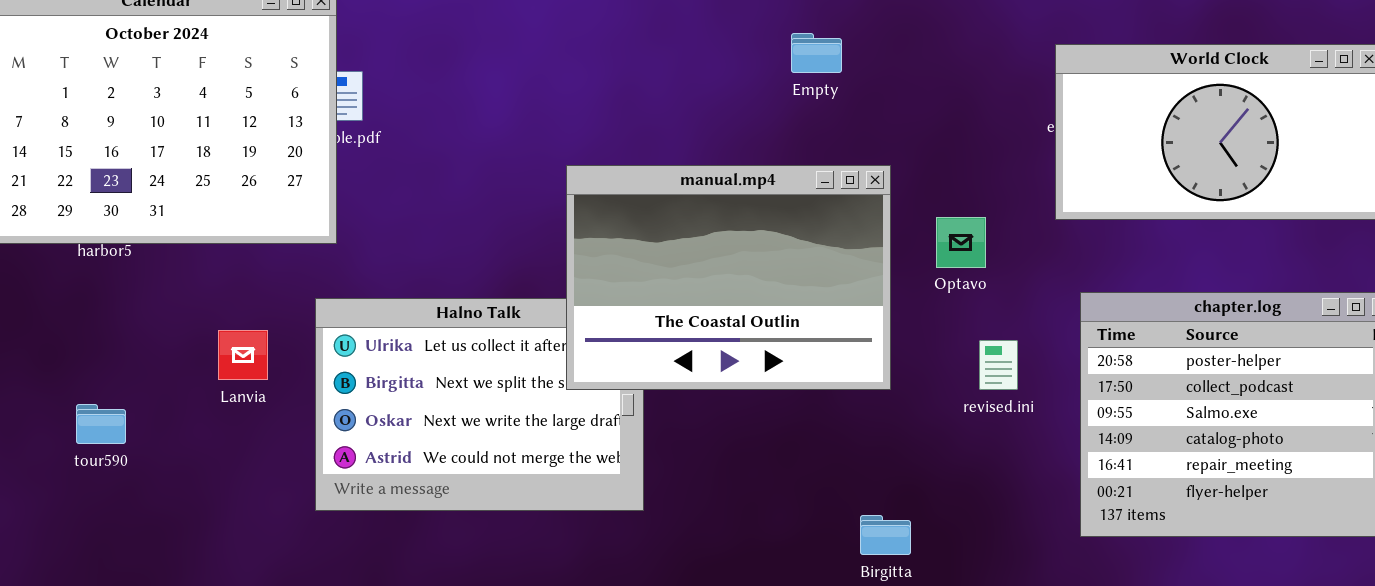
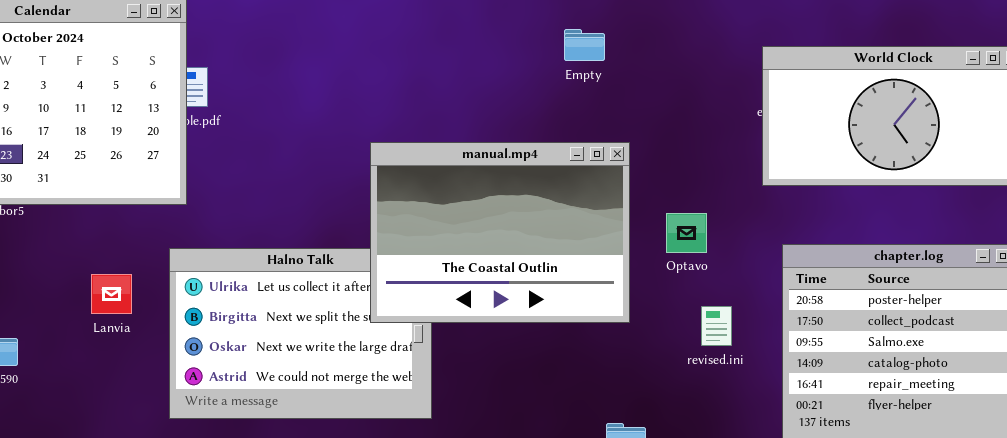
Empty: [791,33,842,73] -> [564,29,605,61], moved
Optavo: [936,217,986,268] -> [666,213,707,253], moved
revised.ini: [979,340,1018,390] -> [701,306,732,346], moved

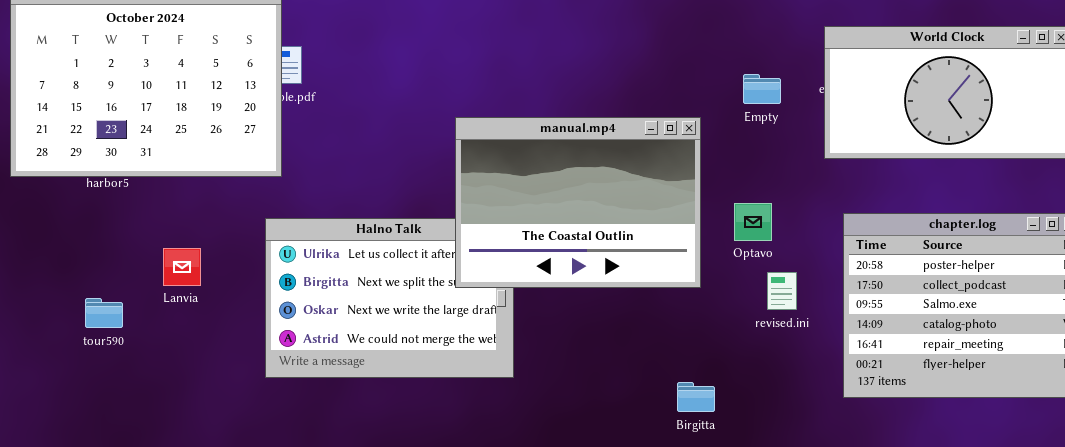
Empty: [564,29,605,61] -> [743,74,781,104], moved
Optavo: [666,213,707,253] -> [734,203,772,241], moved
Lanvia: [91,274,132,314] -> [163,248,201,286], moved

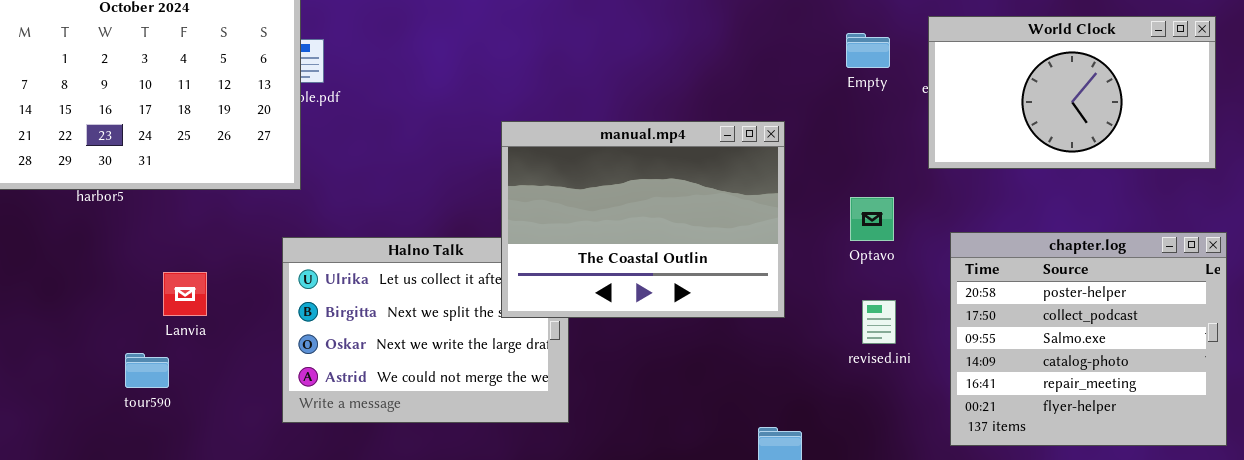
Empty: [743,74,781,104] -> [846,33,890,68], moved
Optavo: [734,203,772,241] -> [850,197,894,241], moved
tour590: [85,298,123,328] -> [125,353,169,388], moved

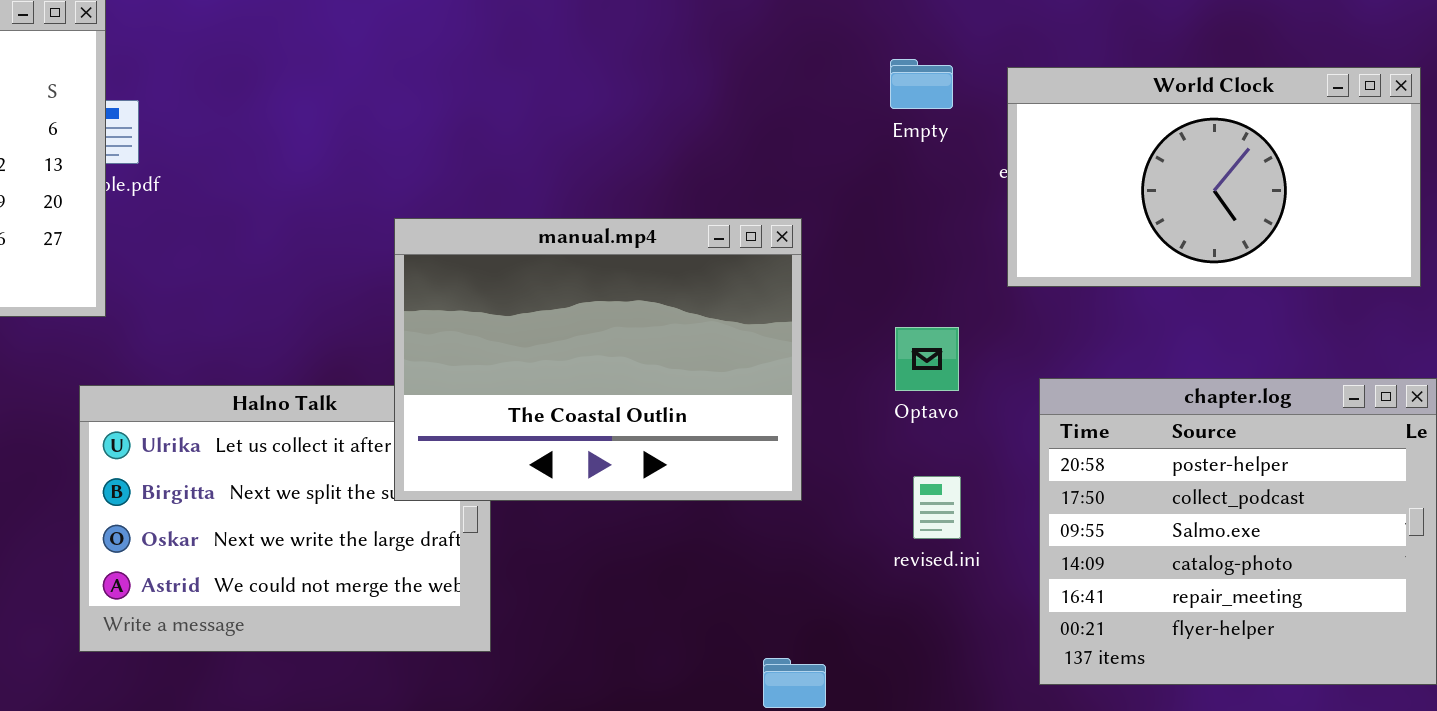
Empty: [846,33,890,68] -> [890,59,953,109], moved

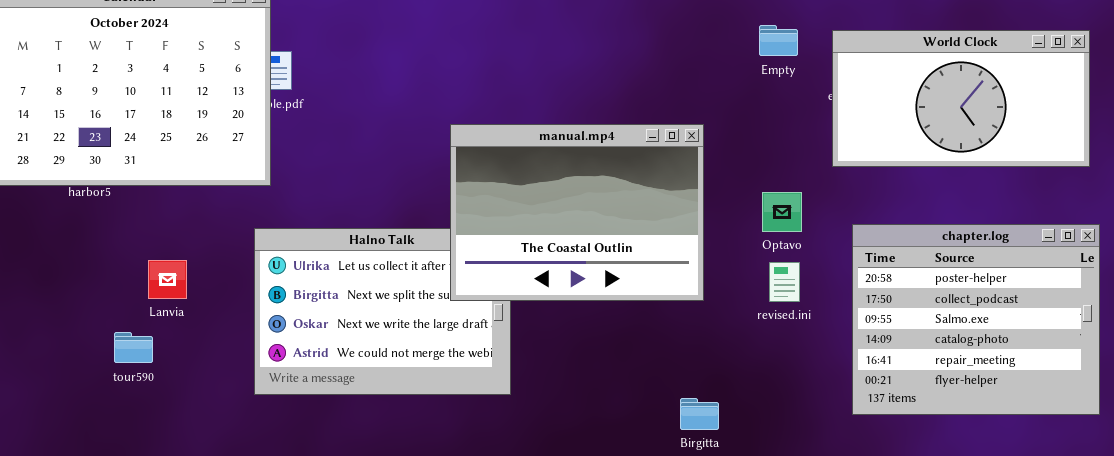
revised.ini: [913,476,961,539] -> [769,262,800,302], moved

